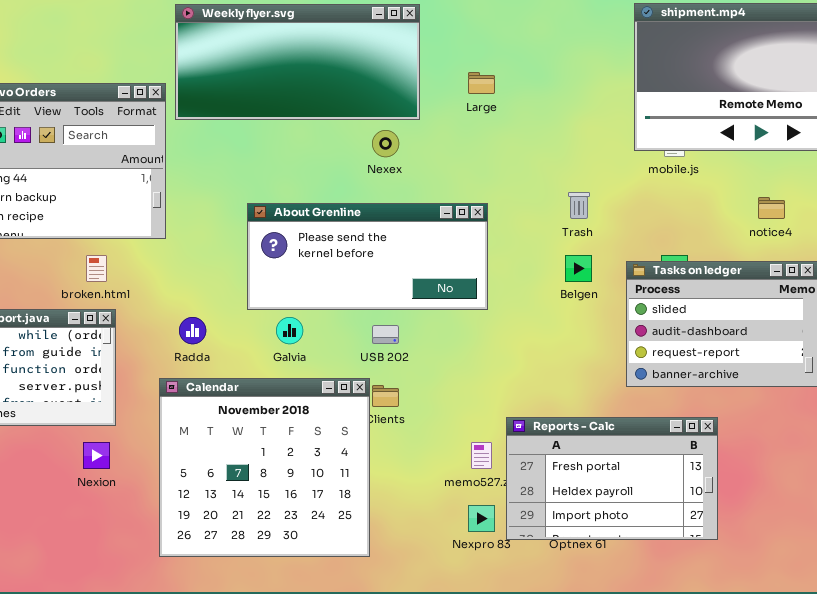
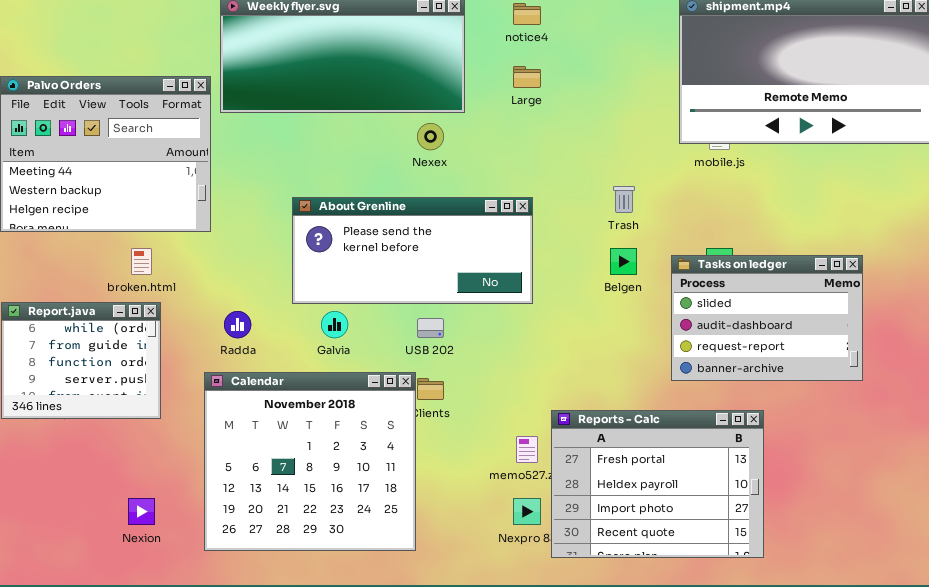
notice4: [758,197,785,219] -> [513,3,541,25], moved
Reports - Calc: [506,417,718,540] -> [551,410,764,558], resized
Nexion: [83,442,110,469] -> [128,498,155,525], moved

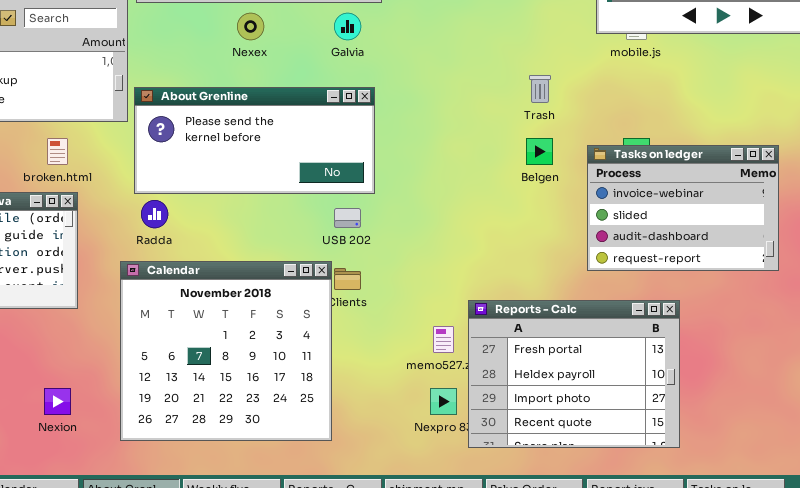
Nexex: [417,123,444,150] -> [237,13,264,40], moved
About Grenline: [292,197,533,304] -> [134,87,375,194], moved
Tasks on ledger: [671,255,863,381] -> [587,145,779,271], scrolled up 1 row
Galvia: [321,311,348,338] -> [334,13,361,40], moved

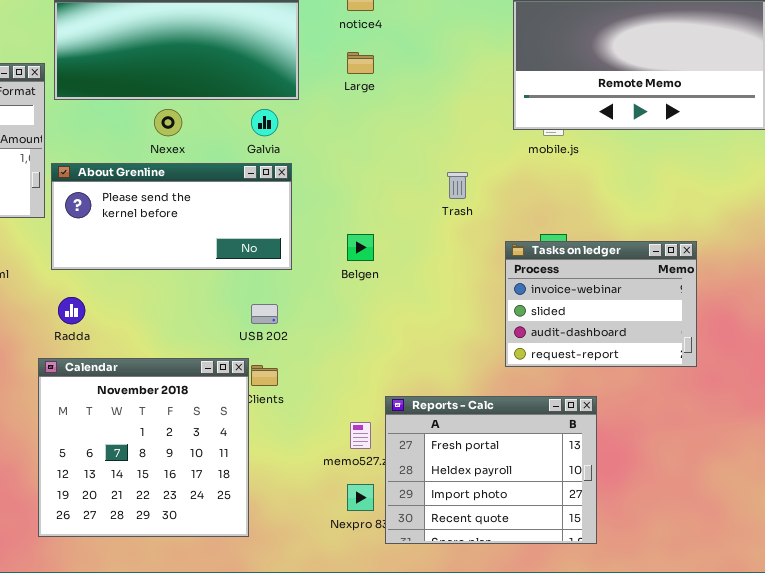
About Grenline: [134,87,375,194] -> [51,163,292,270], moved
Belgen: [526,138,553,165] -> [347,234,374,261], moved

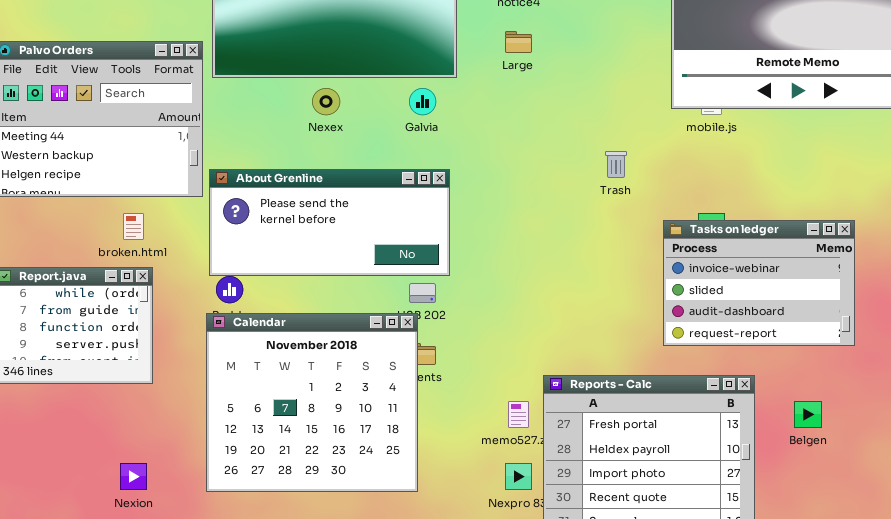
About Grenline: [51,163,292,270] -> [209,169,450,276], moved
Belgen: [347,234,374,261] -> [794,401,822,428], moved
Calendar: [38,358,249,537] -> [206,313,418,492], moved

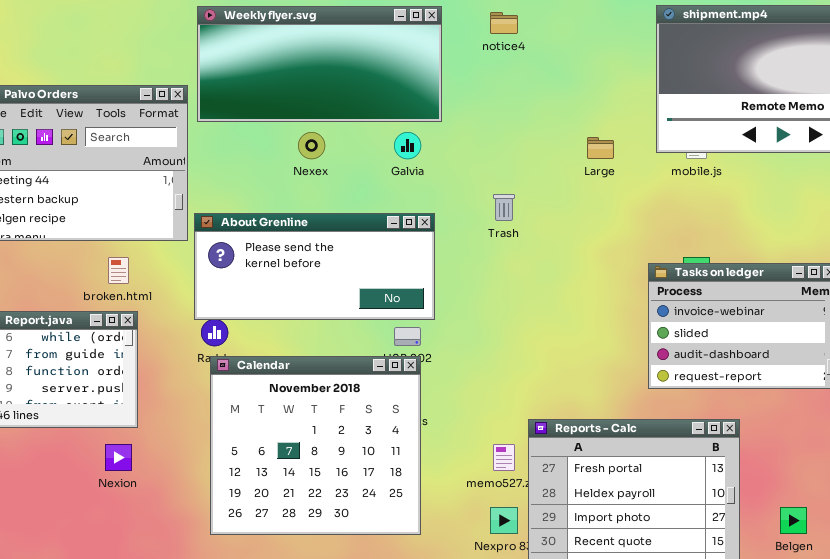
Large: [505,31,532,53] -> [587,137,614,159], moved
Trash: [605,151,627,178] -> [493,194,515,221], moved
Calendar: [206,313,418,492] -> [210,356,421,535], moved
Belgen: [794,401,822,428] -> [780,507,807,534], moved
Nexion: [120,463,147,490] -> [105,444,132,471], moved

